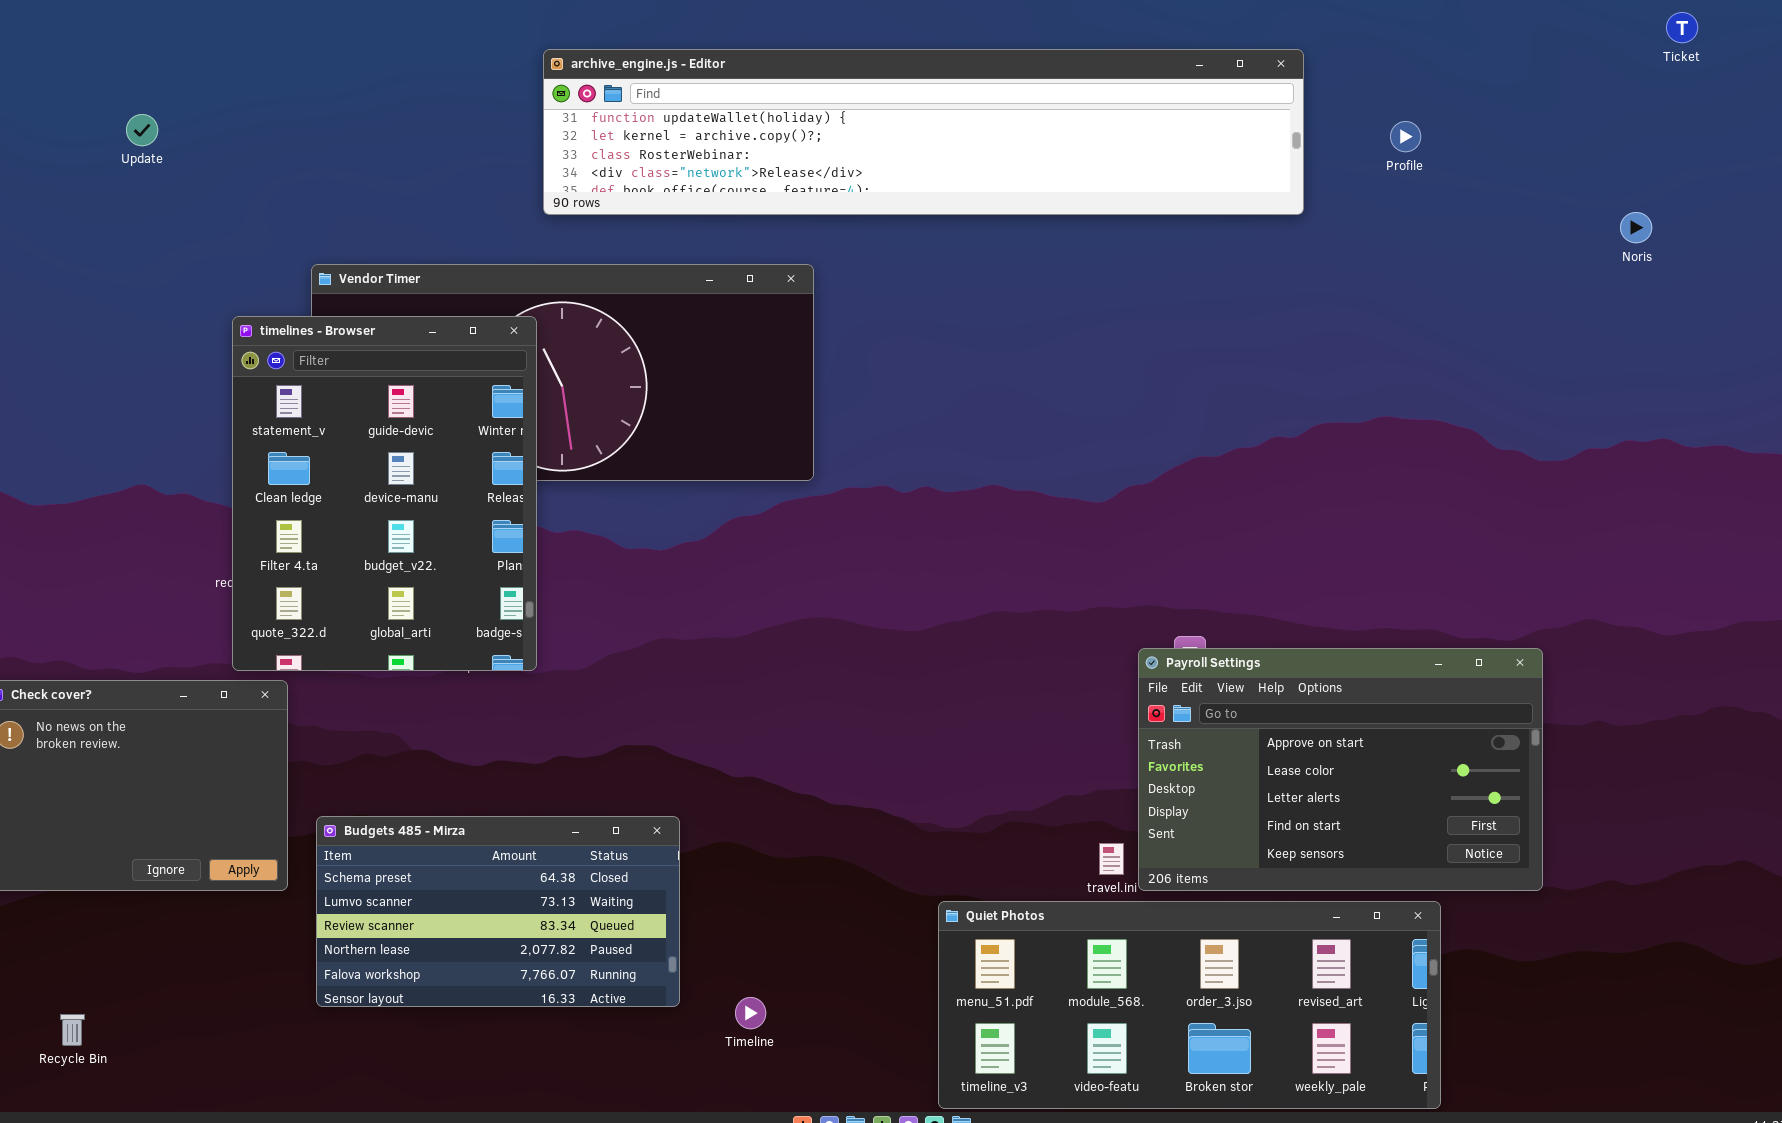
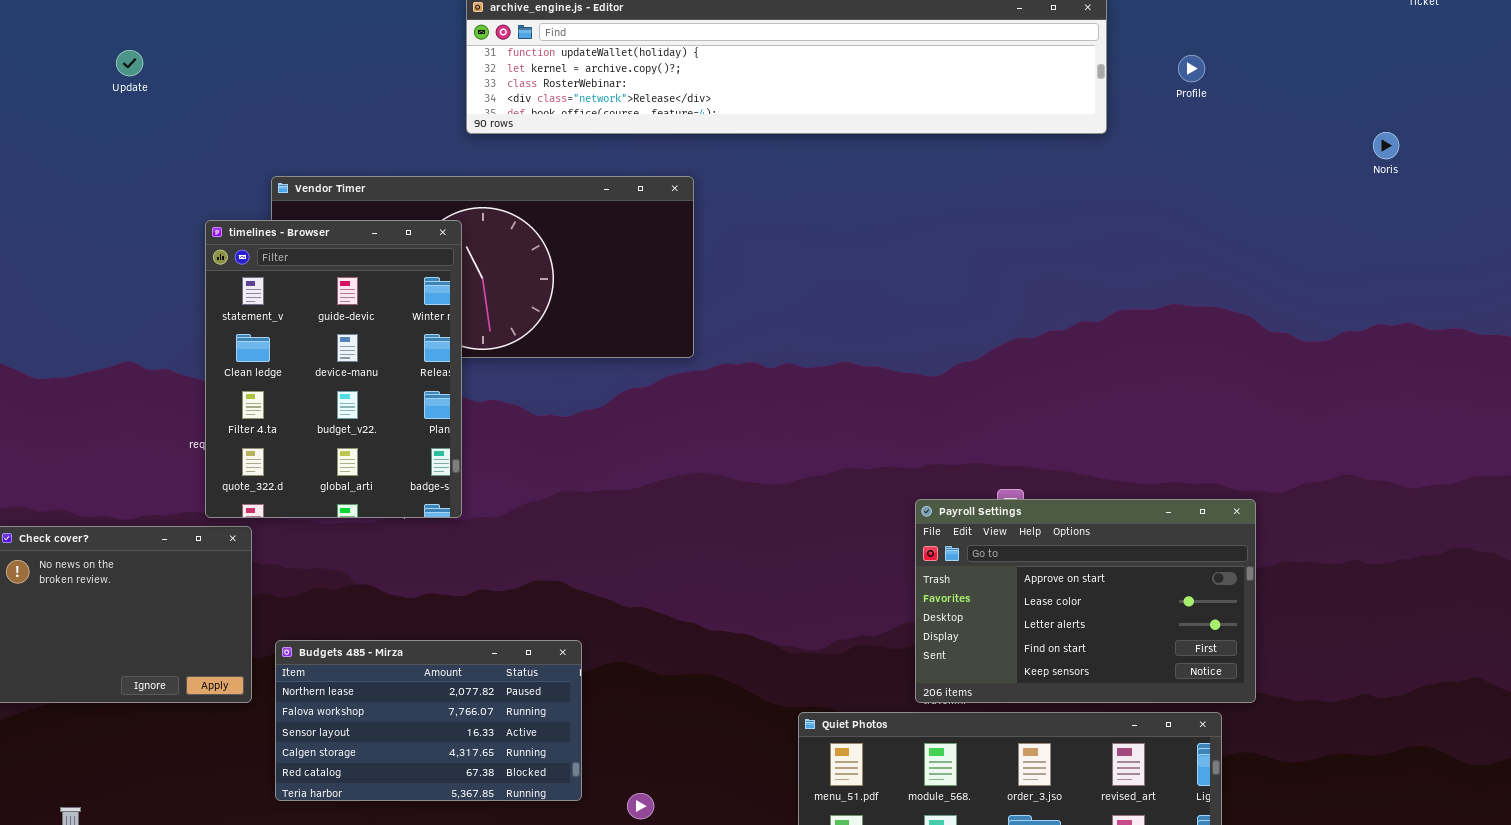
Payroll Settings: [1138,648,1543,891] -> [915,499,1256,703], moved
Budgets 485 - Mirza: [316,816,680,1007] -> [275,640,582,801], scrolled down 3 rows

